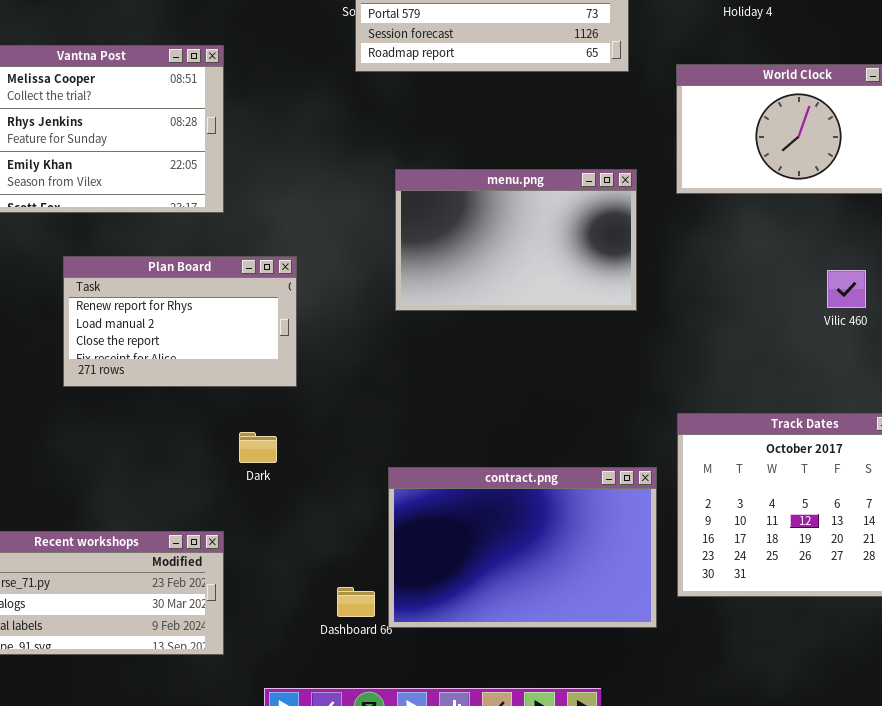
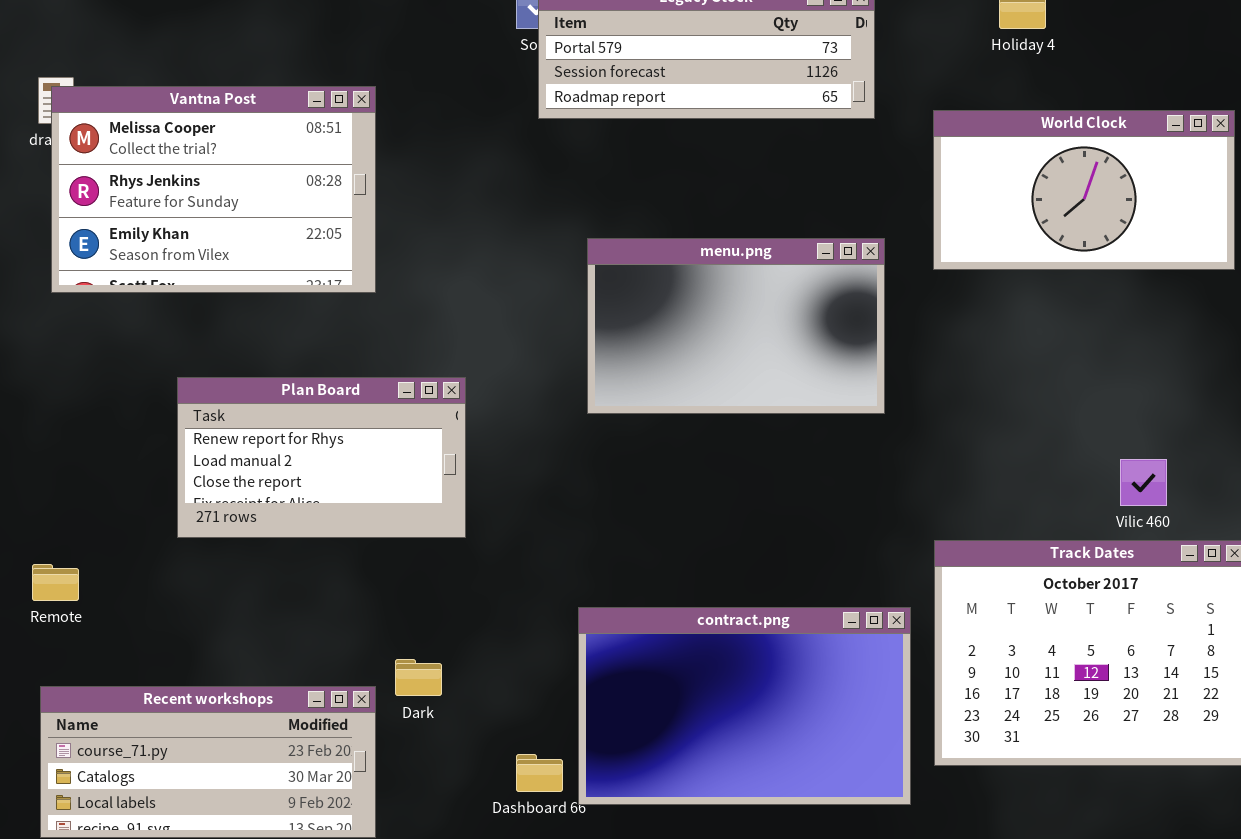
Plan Board: [63,256,297,387] -> [177,377,466,538], moved
Vilic 460: [827,270,866,308] -> [1120,459,1167,506], moved
Dark: [239,432,277,463] -> [395,659,442,696], moved

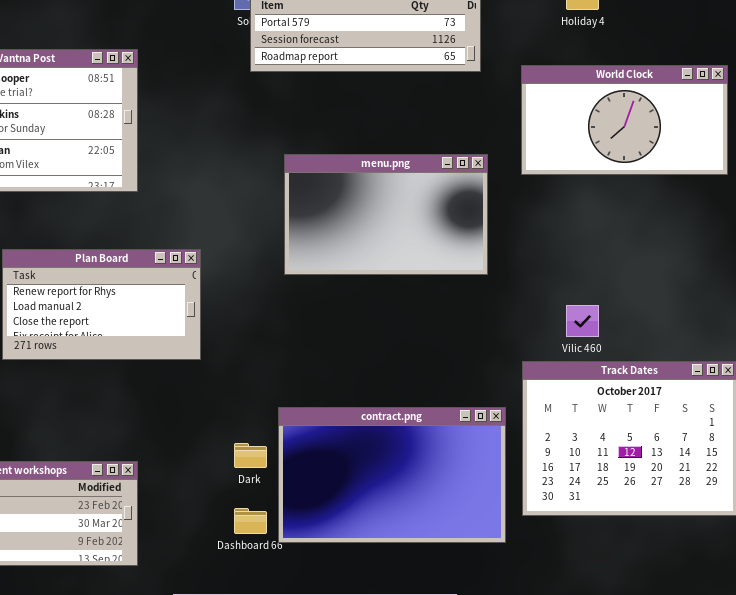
Vilic 460: [1120,459,1167,506] -> [566,305,599,337], moved
Dark: [395,659,442,696] -> [234,443,267,468], moved

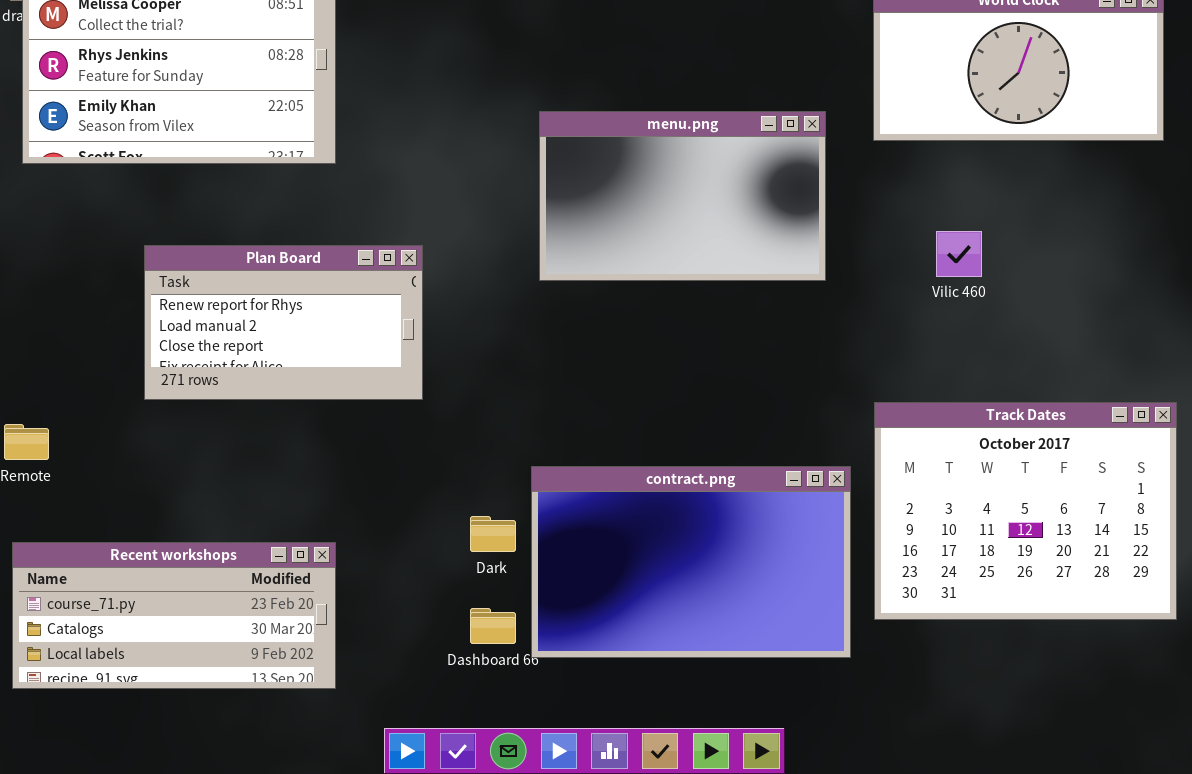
Vilic 460: [566,305,599,337] -> [936,231,982,277], moved

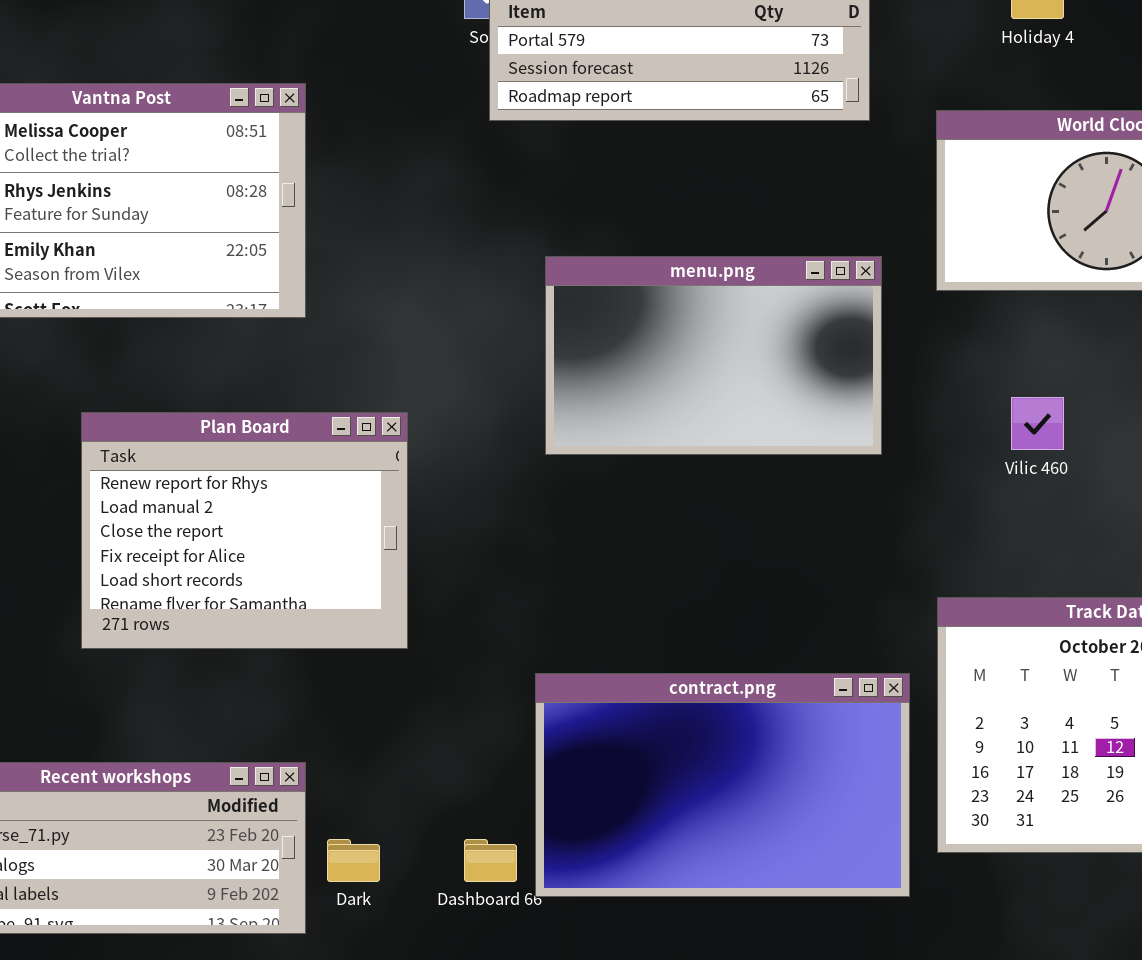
Plan Board: [144,245,423,400] -> [81,412,408,649], resized
Dark: [470,516,516,552] -> [327,839,380,882], moved

